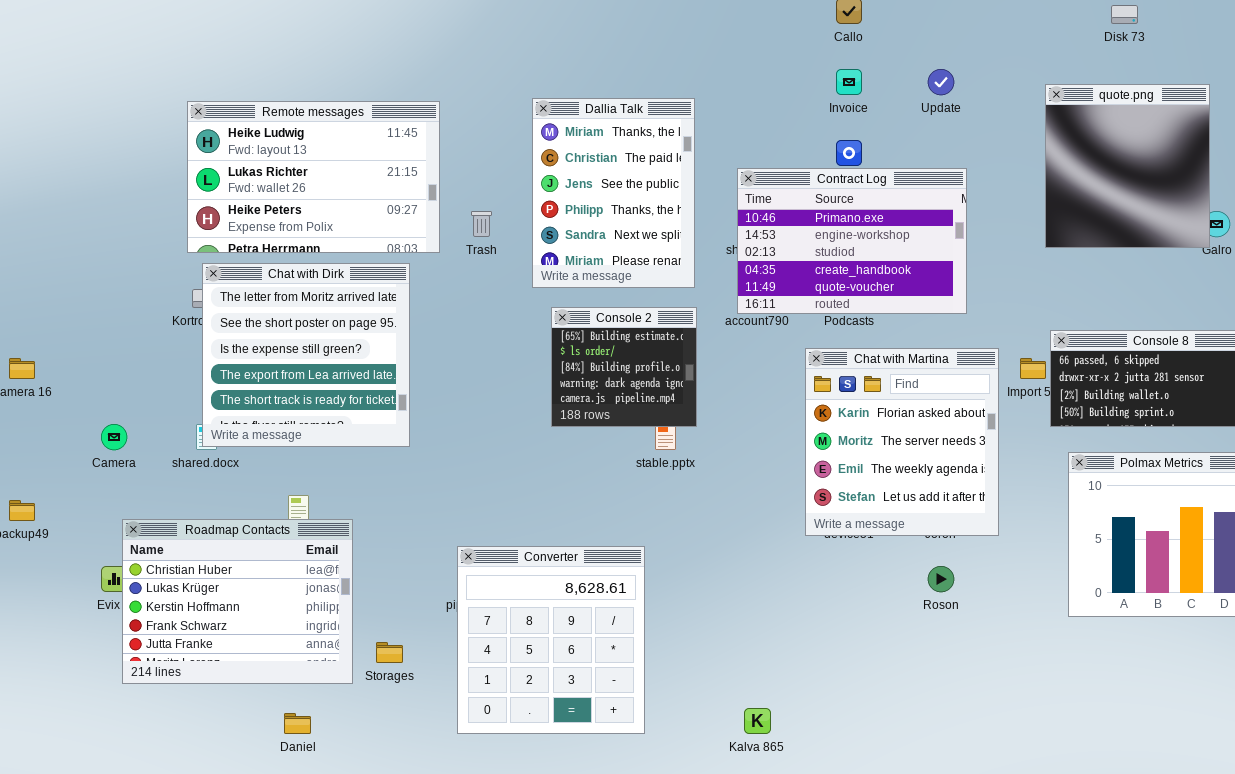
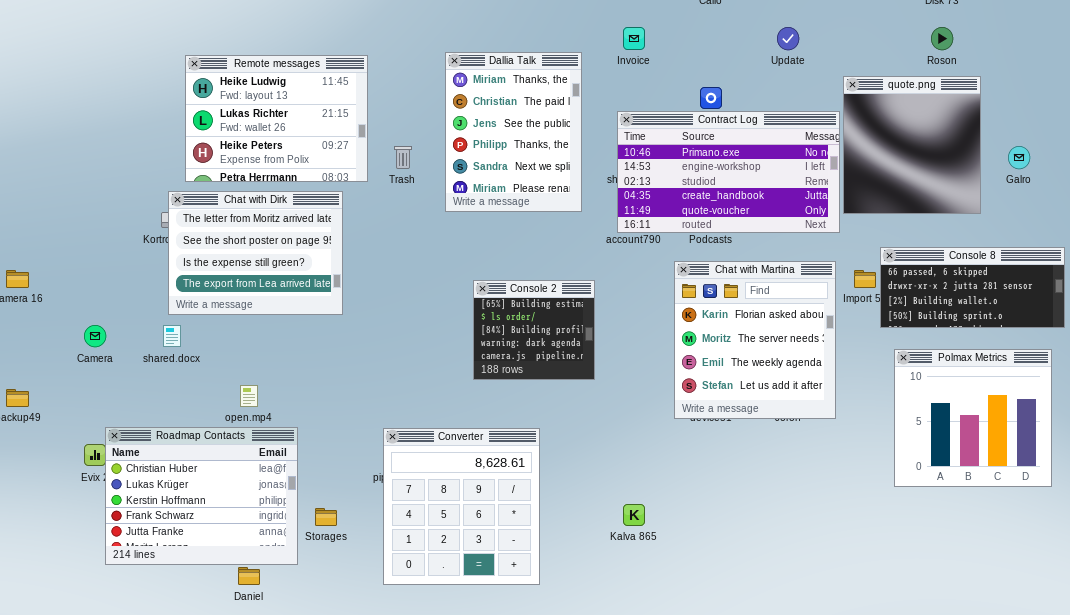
Invoice: [836,69,862,95] -> [623,27,645,50], moved
quote.png: [1045,84,1210,248] -> [843,76,981,214], moved
Remote messages: [187,101,440,253] -> [185,55,368,182], resized
Contract Log: [737,168,967,314] -> [617,111,840,233], resized
Chat with Dirk: [202,263,410,447] -> [168,191,343,315], resized
Console 2: [551,307,697,427] -> [473,280,595,380], moved
Roadmap Contacts: [122,519,353,684] -> [105,427,298,565], moved
Roson: [928,566,954,592] -> [931,27,953,50], moved
Kalva 865: [744,708,771,734] -> [623,504,645,526], moved

